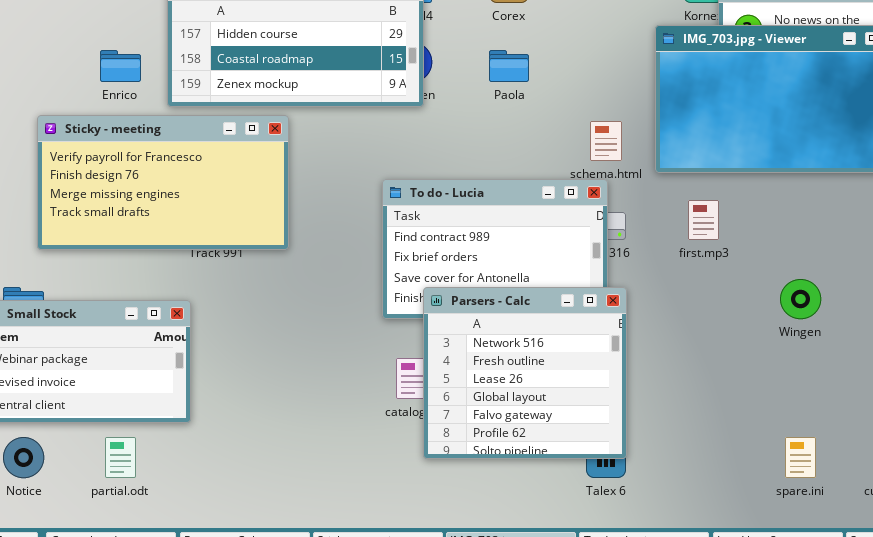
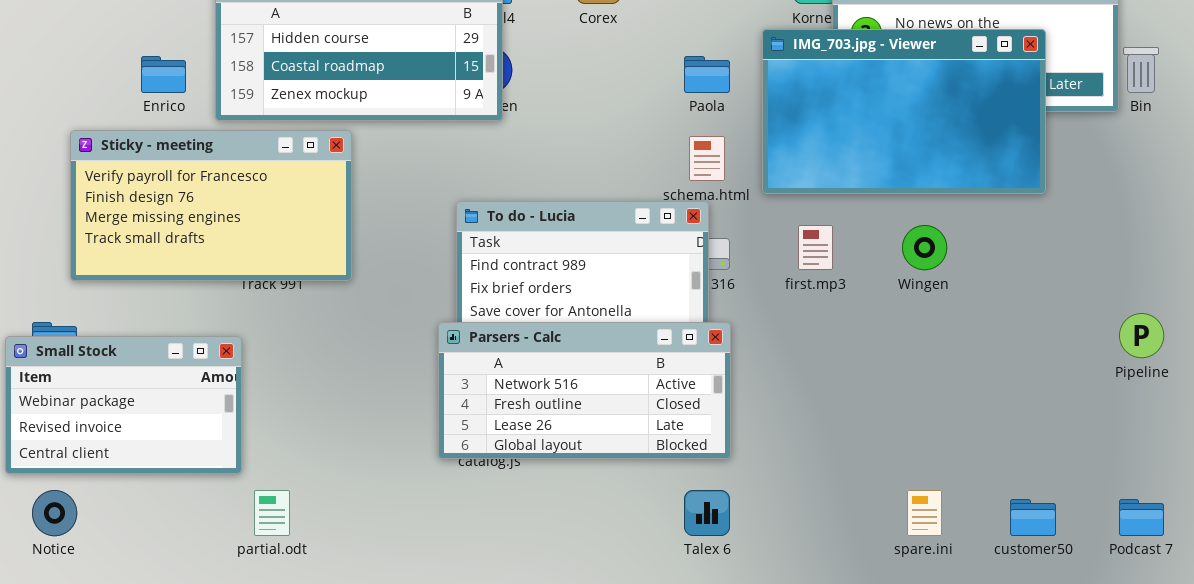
Paola: [489,50,529,82] -> [684,56,730,93], moved
Wingen: [780,279,821,319] -> [902,225,947,270], moved
Parsers - Calc: [423,287,627,459] -> [438,322,731,459], resized
partial.odt: [105,437,136,478] -> [254,490,290,536], moved

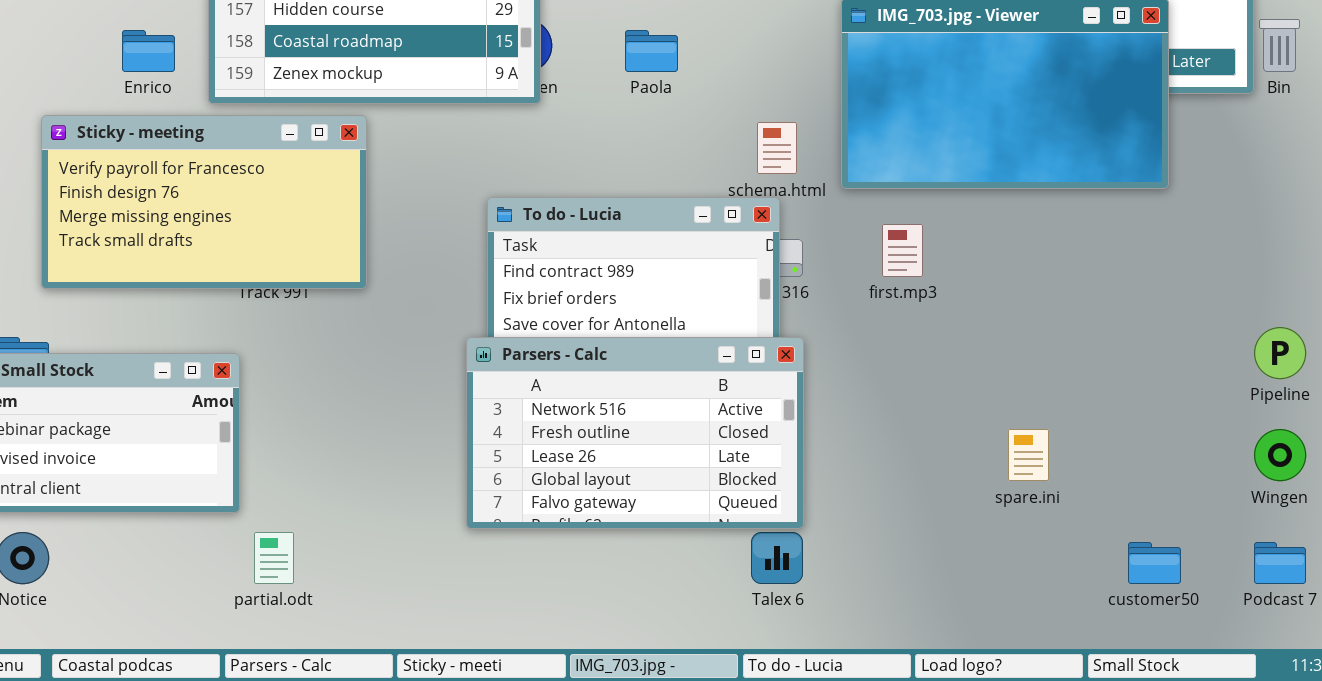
Paola: [684,56,730,93] -> [625,30,678,72], moved
Wingen: [902,225,947,270] -> [1254,429,1306,481], moved
Parsers - Calc: [438,322,731,459] -> [466,337,804,529], resized
spare.ini: [907,490,942,536] -> [1008,429,1049,481], moved

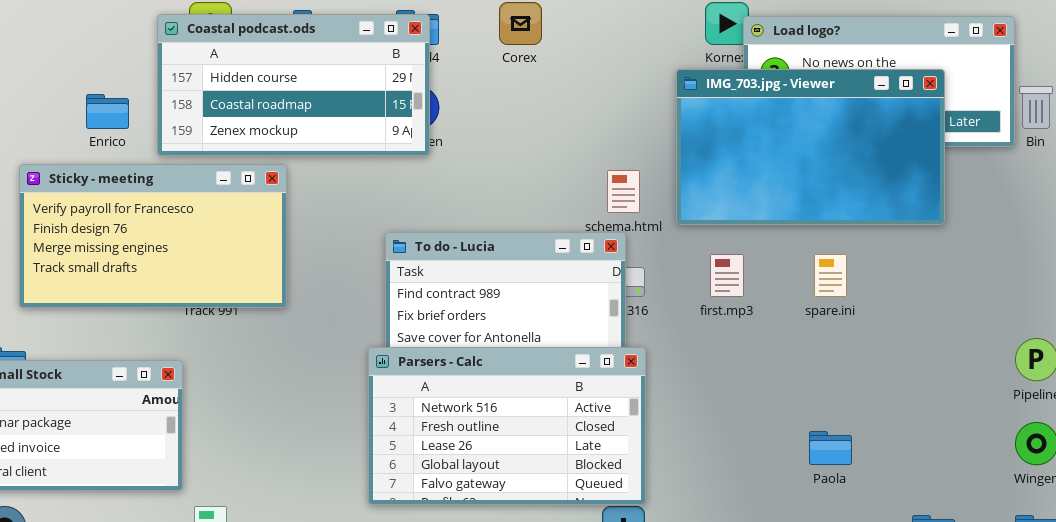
Paola: [625,30,678,72] -> [809,431,852,465], moved
spare.ini: [1008,429,1049,481] -> [814,254,847,297], moved

